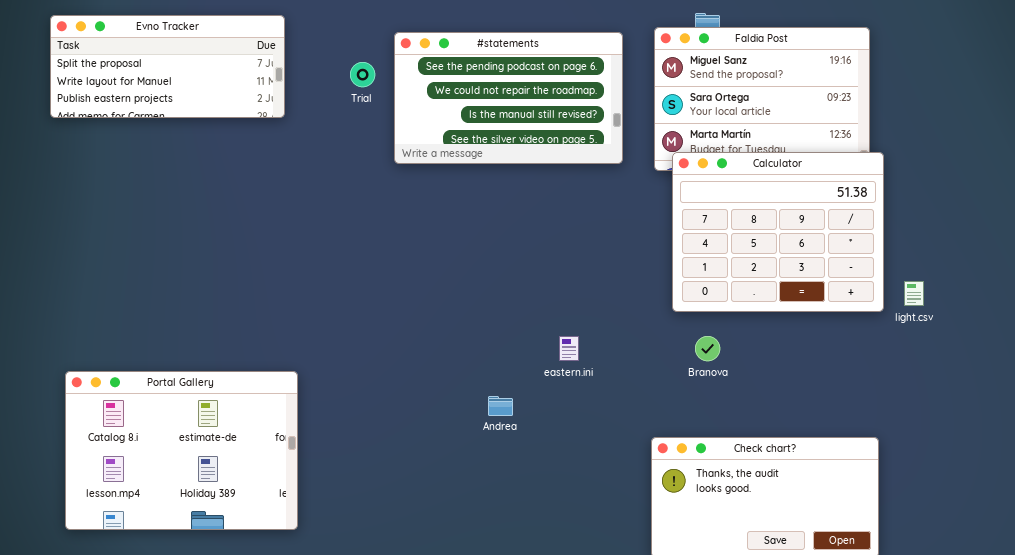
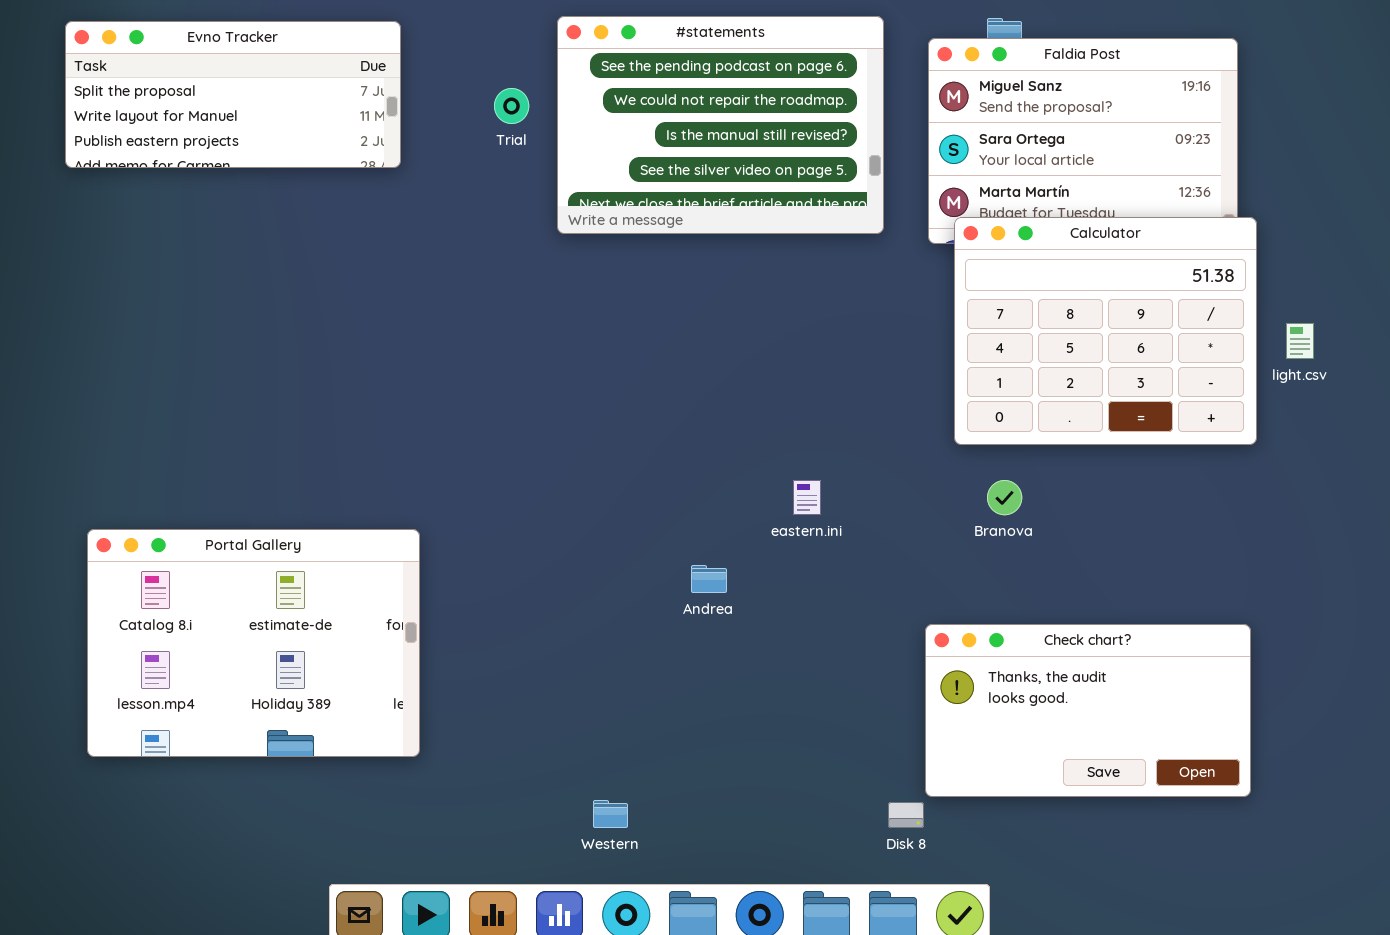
#statements: [394,32,623,164] -> [557,16,884,234], resized
light.csv: [904,281,924,306] -> [1286,323,1314,359], moved

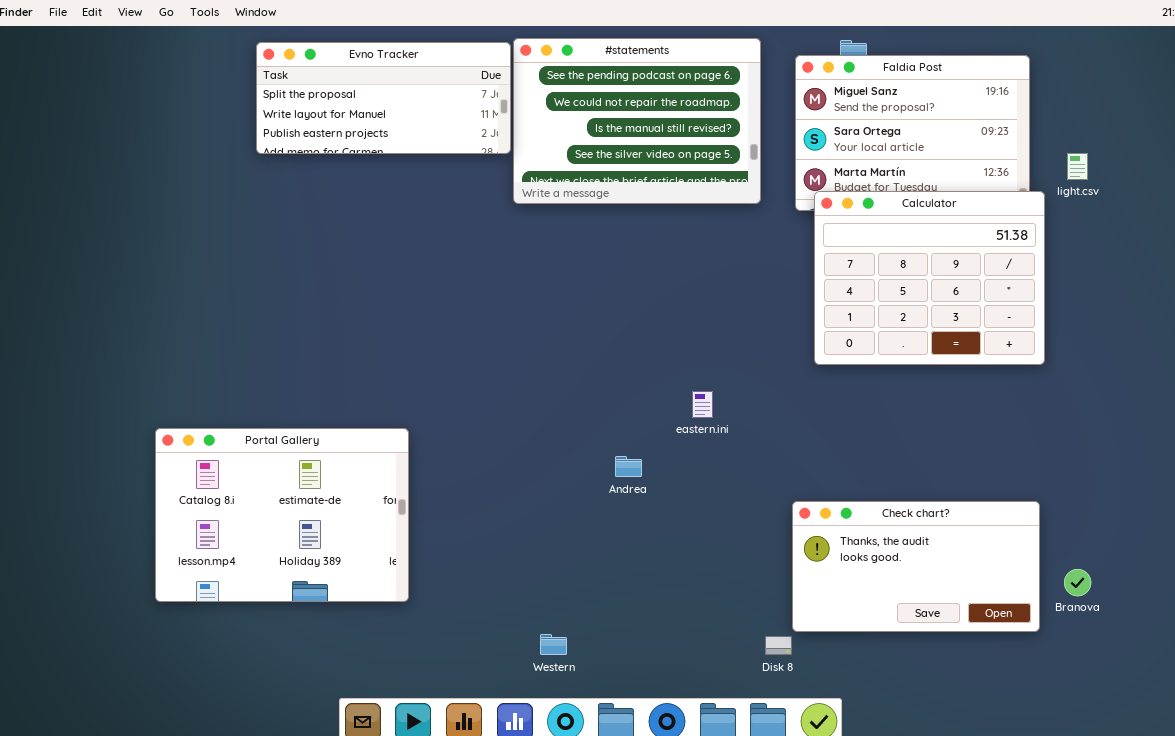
Evno Tracker: [65,21,401,168] -> [256,42,511,154], moved
light.csv: [1286,323,1314,359] -> [1067,153,1088,180], moved
Branova: [987,480,1022,515] -> [1064,569,1091,596], moved

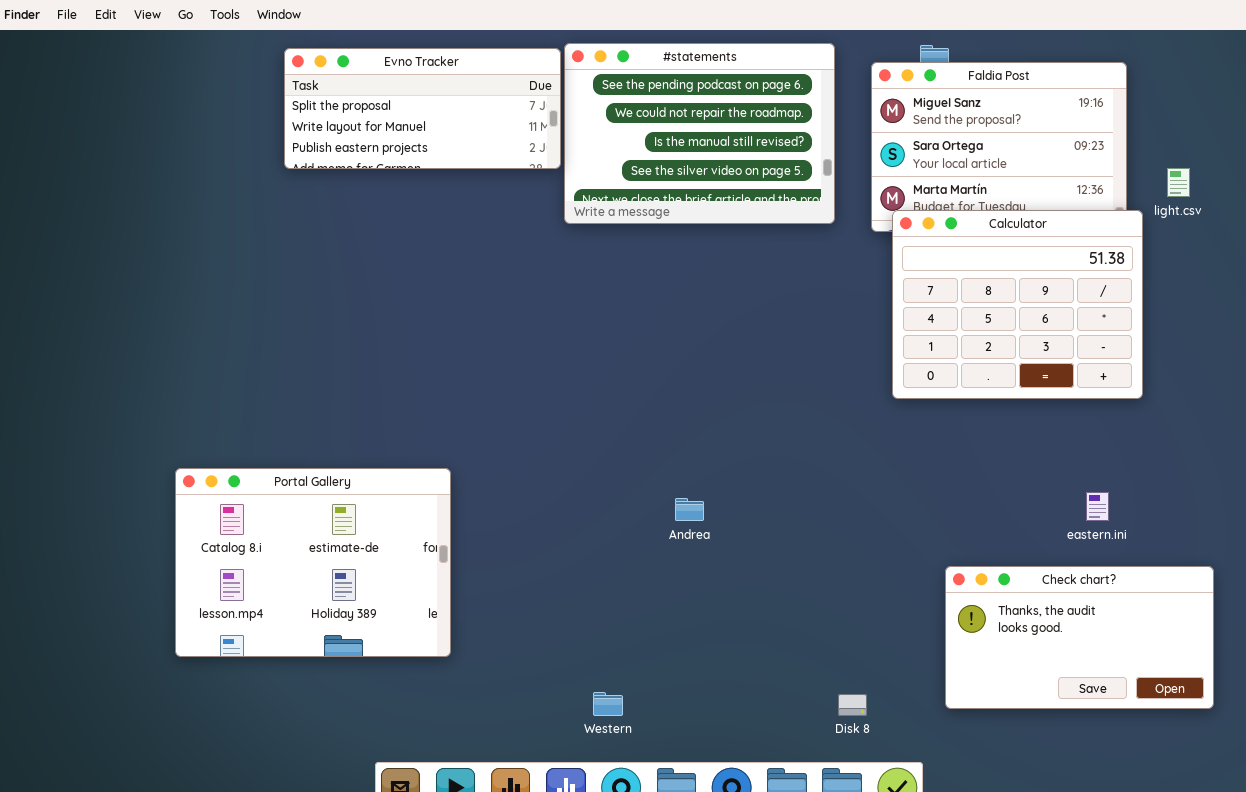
eastern.ini: [692,391,713,418] -> [1086,492,1109,521], moved
Check chart?: [792,501,1040,632] -> [945,566,1214,709], moved

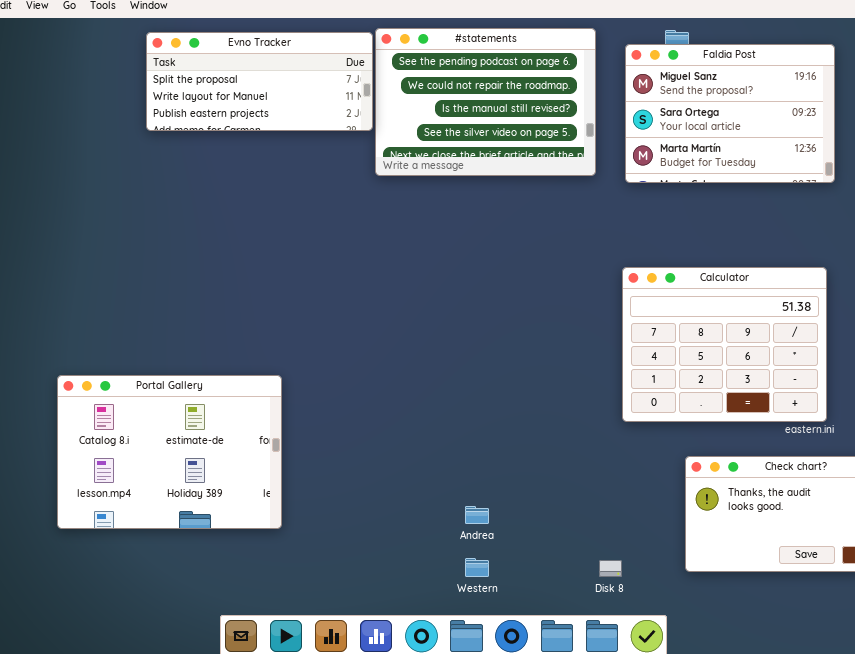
Calculator: [892,210,1143,399] -> [622,267,827,422], moved
Andrea: [675,498,704,521] -> [465,506,489,524], moved
Western: [593,692,623,716] -> [465,558,489,577], moved

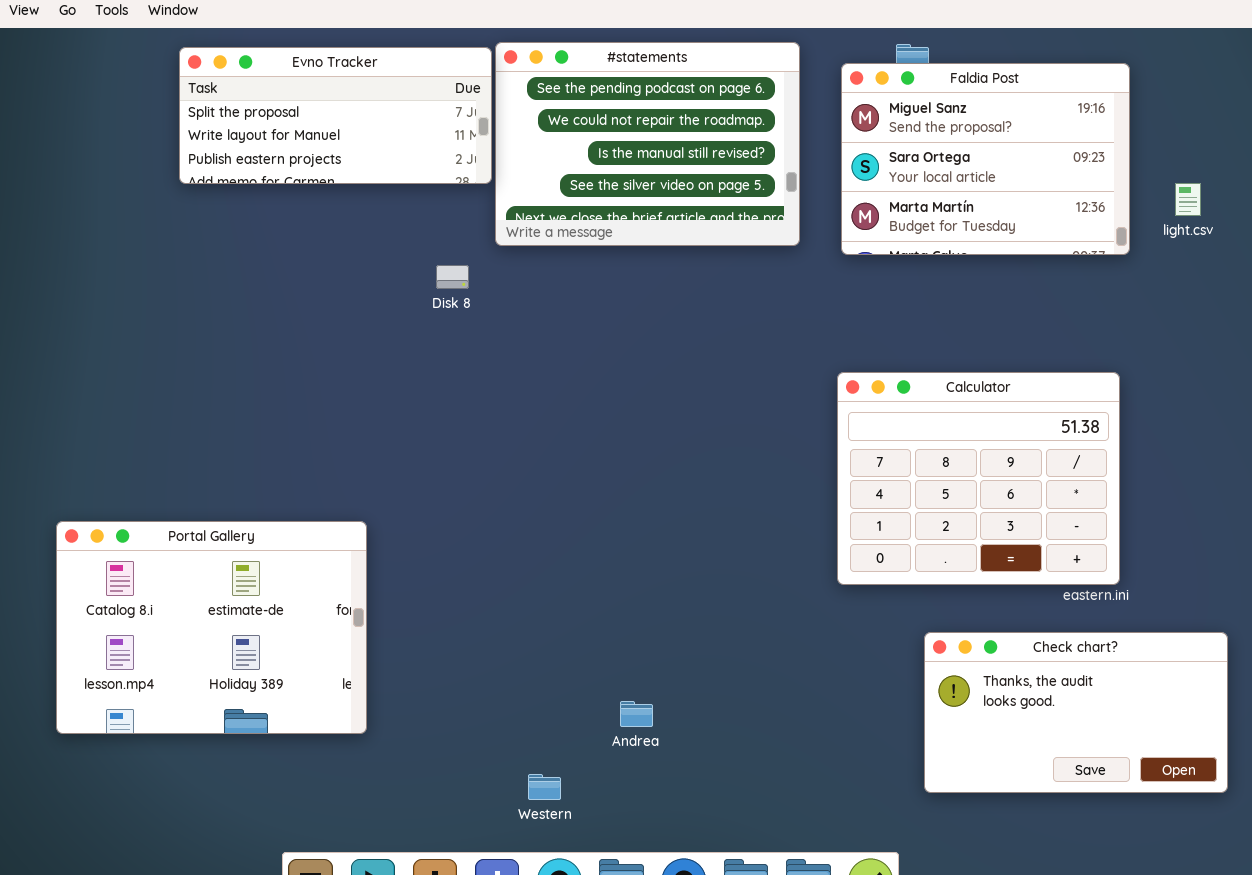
Western: [465,558,489,577] -> [528,774,561,800], moved
Disk 8: [599,560,622,577] -> [436,265,469,289], moved

